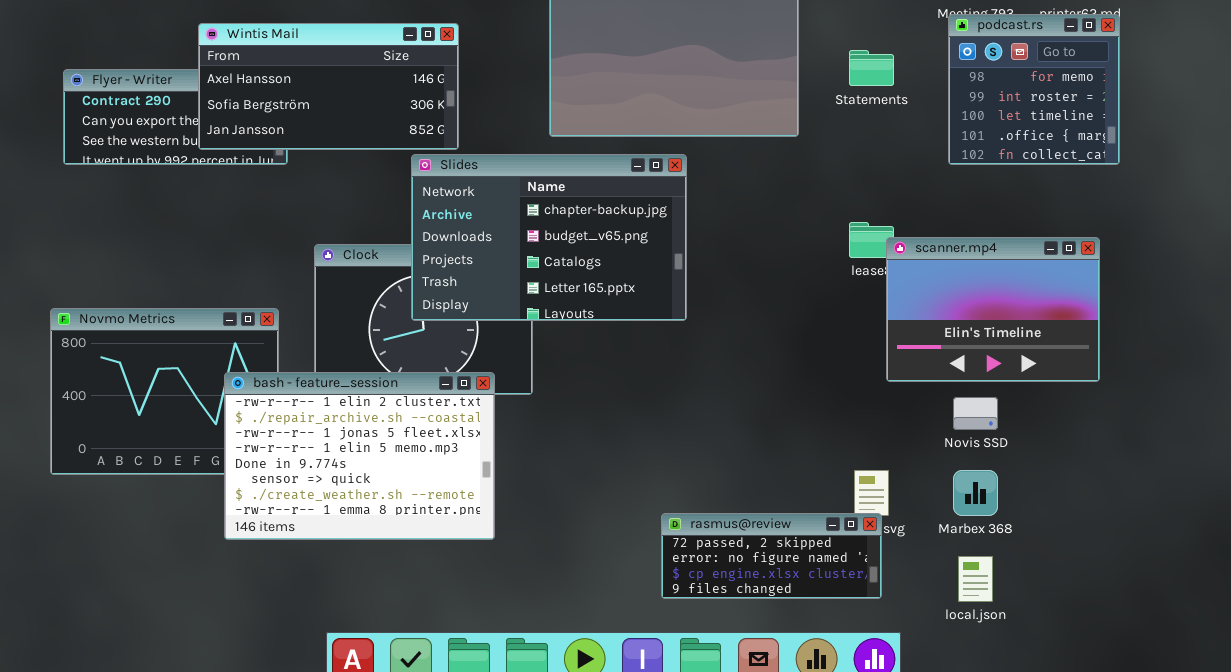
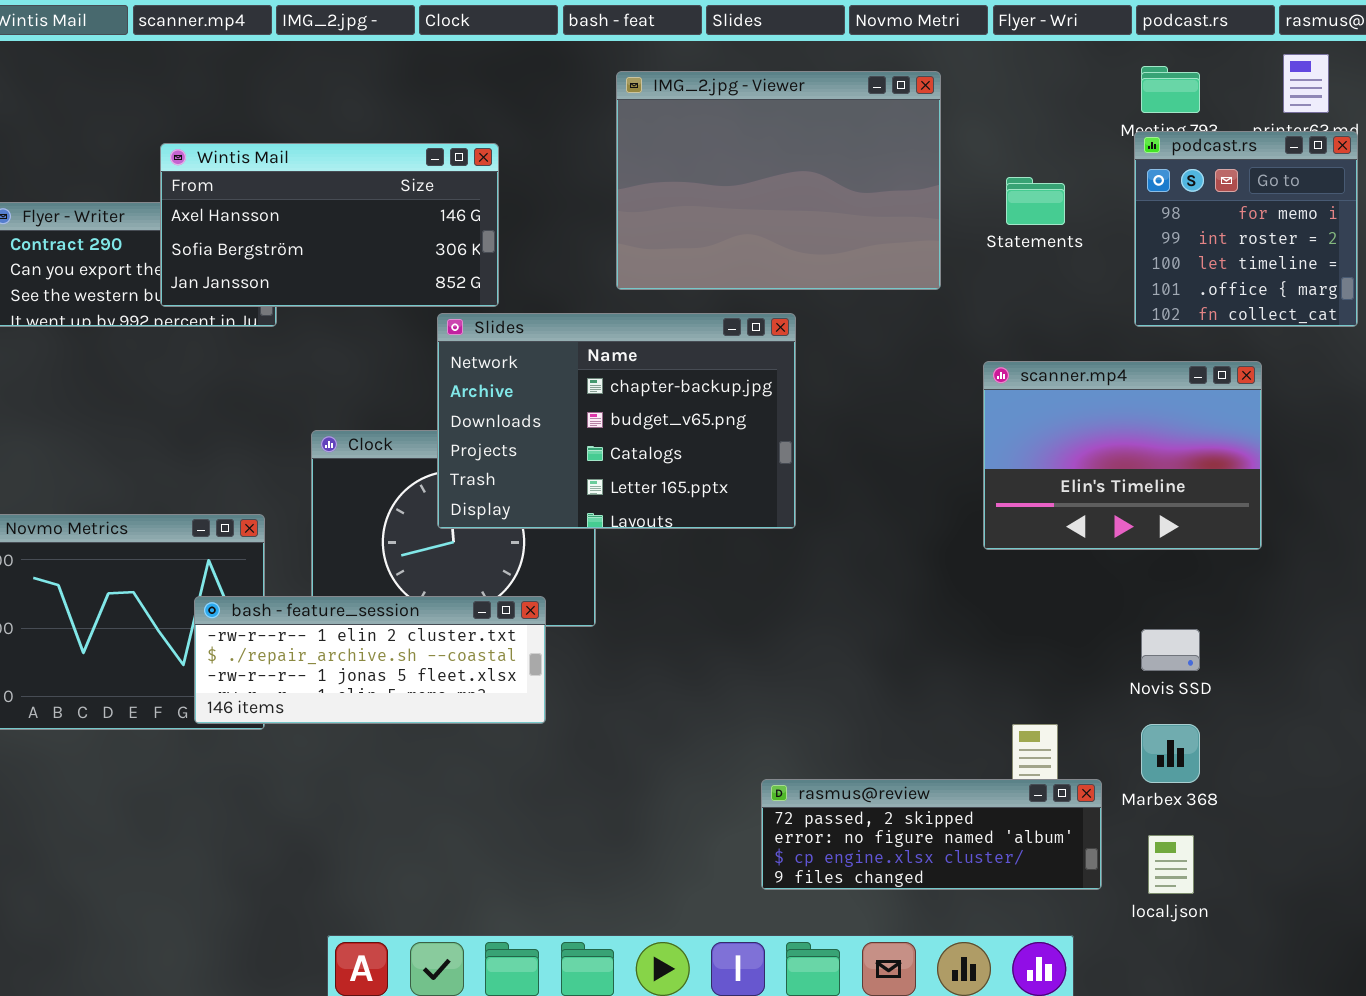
scanner.mp4: [886,237,1100,382] -> [983,361,1262,550], moved
bash - feature_session: [224,372,495,540] -> [194,596,546,724], resized
rasmus@review: [661,513,882,599] -> [761,779,1102,890], resized

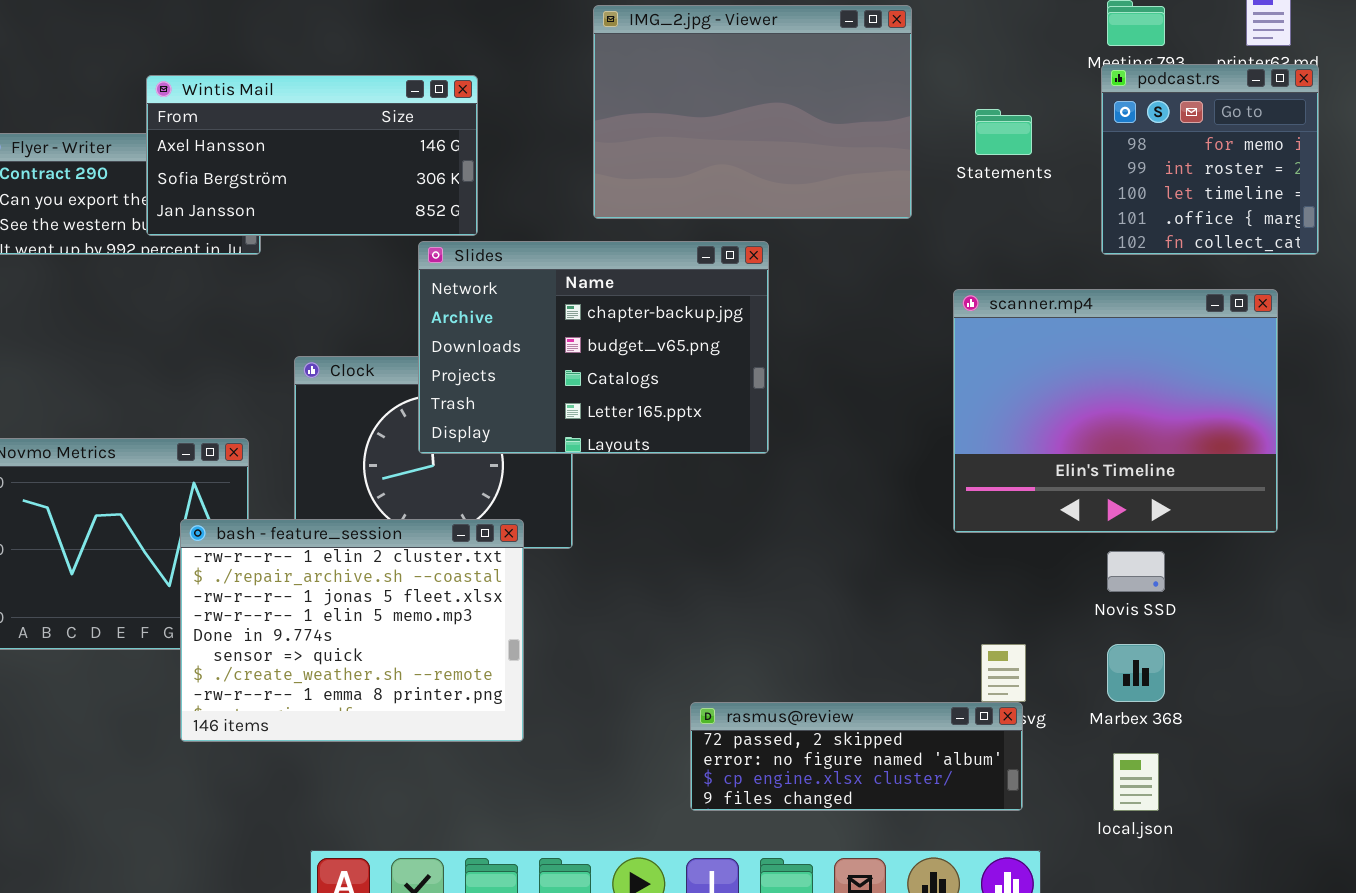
scanner.mp4: [983,361,1262,550] -> [953,289,1278,533], resized
bash - feature_session: [194,596,546,724] -> [180,519,524,742], resized
rasmus@review: [761,779,1102,890] -> [690,702,1023,811], moved

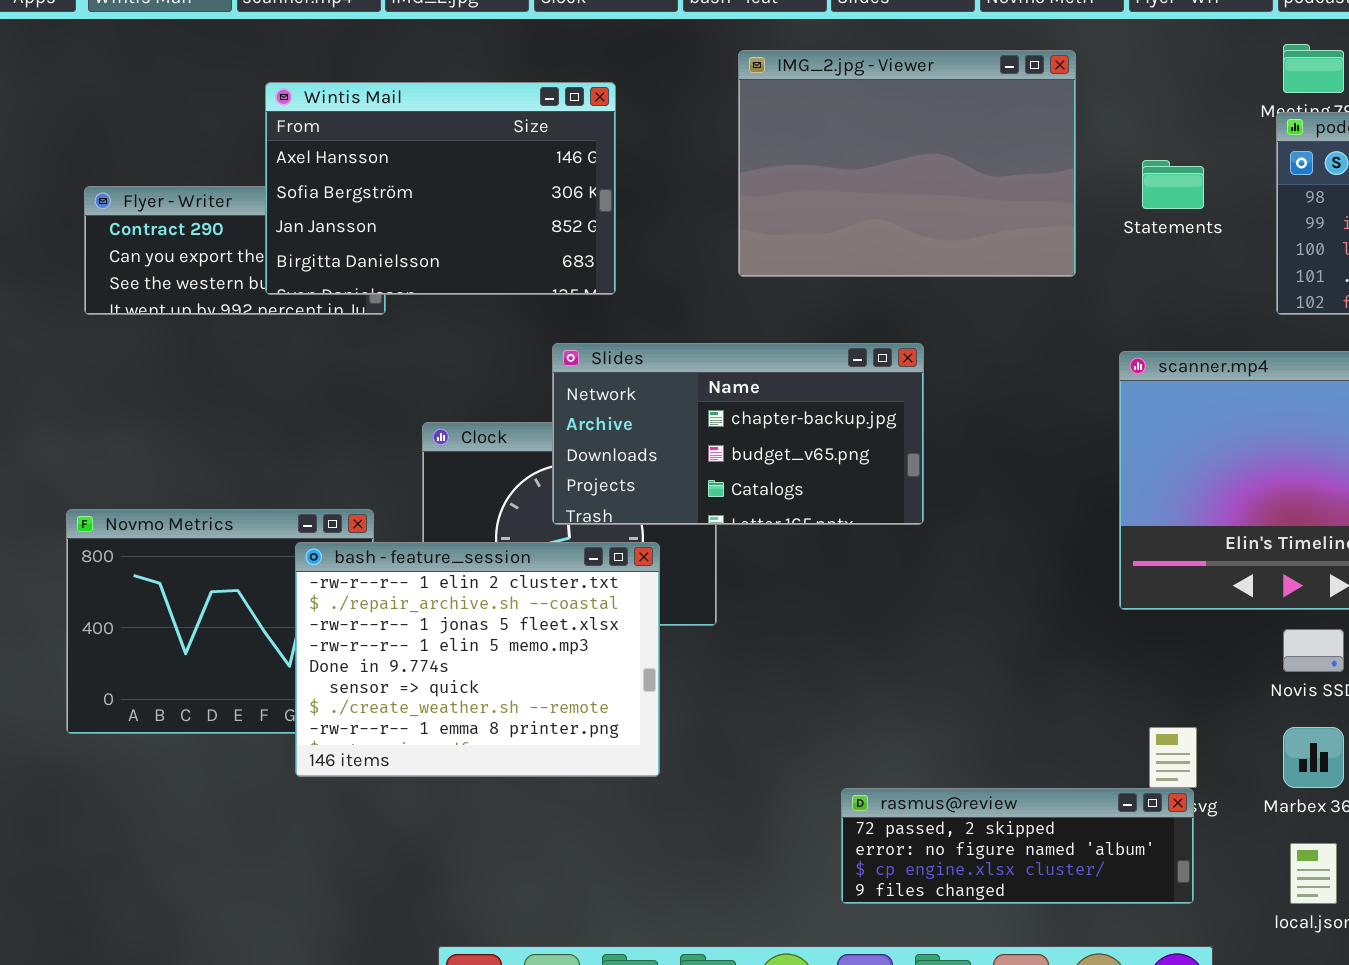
Wintis Mail: [146,75,478,236] -> [265,82,616,295], resized
Slides: [418,241,769,454] -> [552,343,924,525], resized
bash - feature_session: [180,519,524,742] -> [295,542,660,777], moved

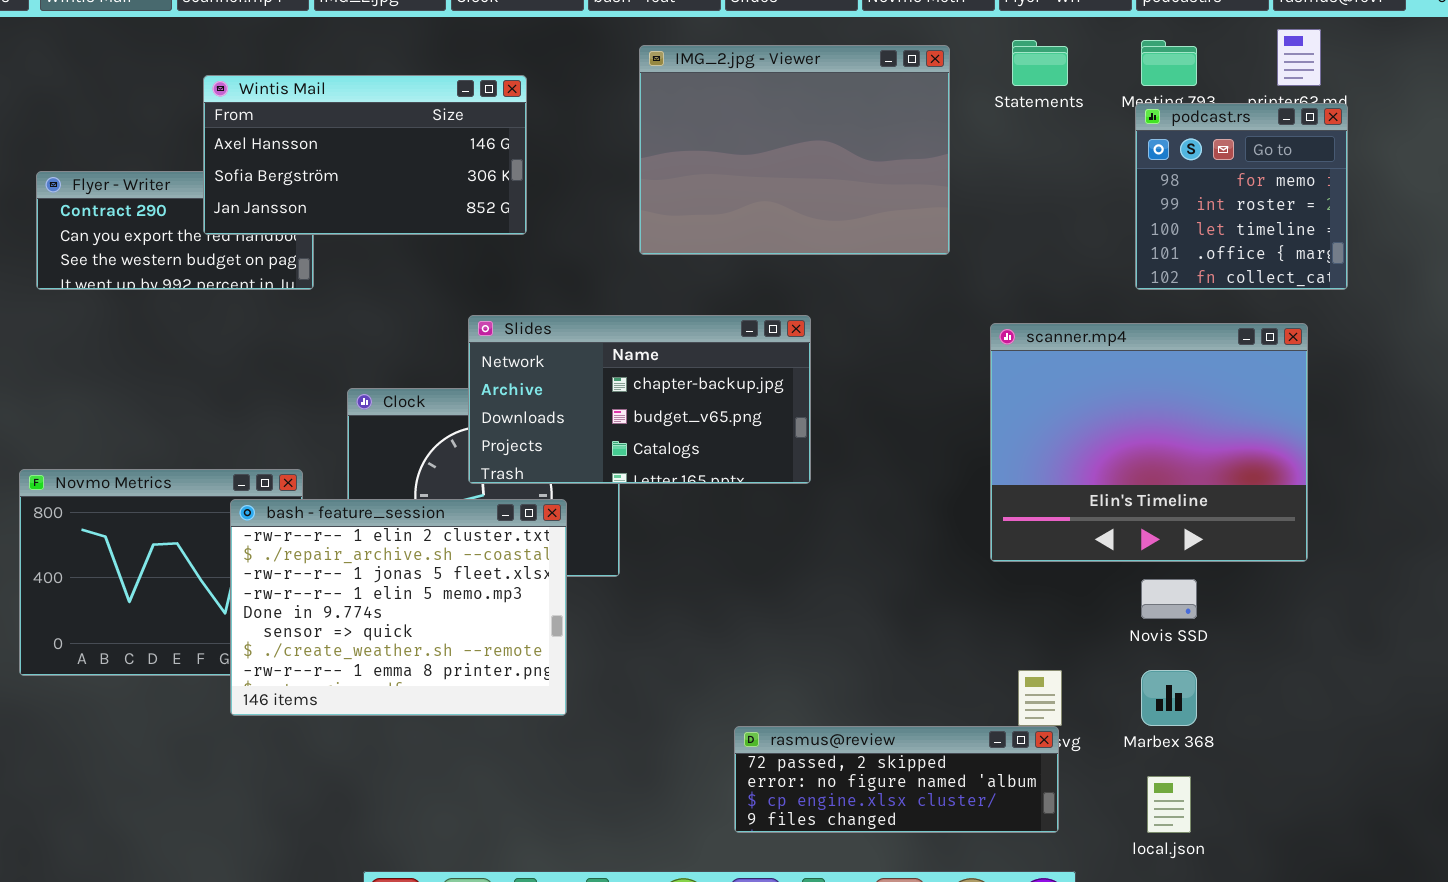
Wintis Mail: [265,82,616,295] -> [203,75,527,235], resized
Statements: [1142,160,1204,209] -> [1012,40,1068,86], moved

